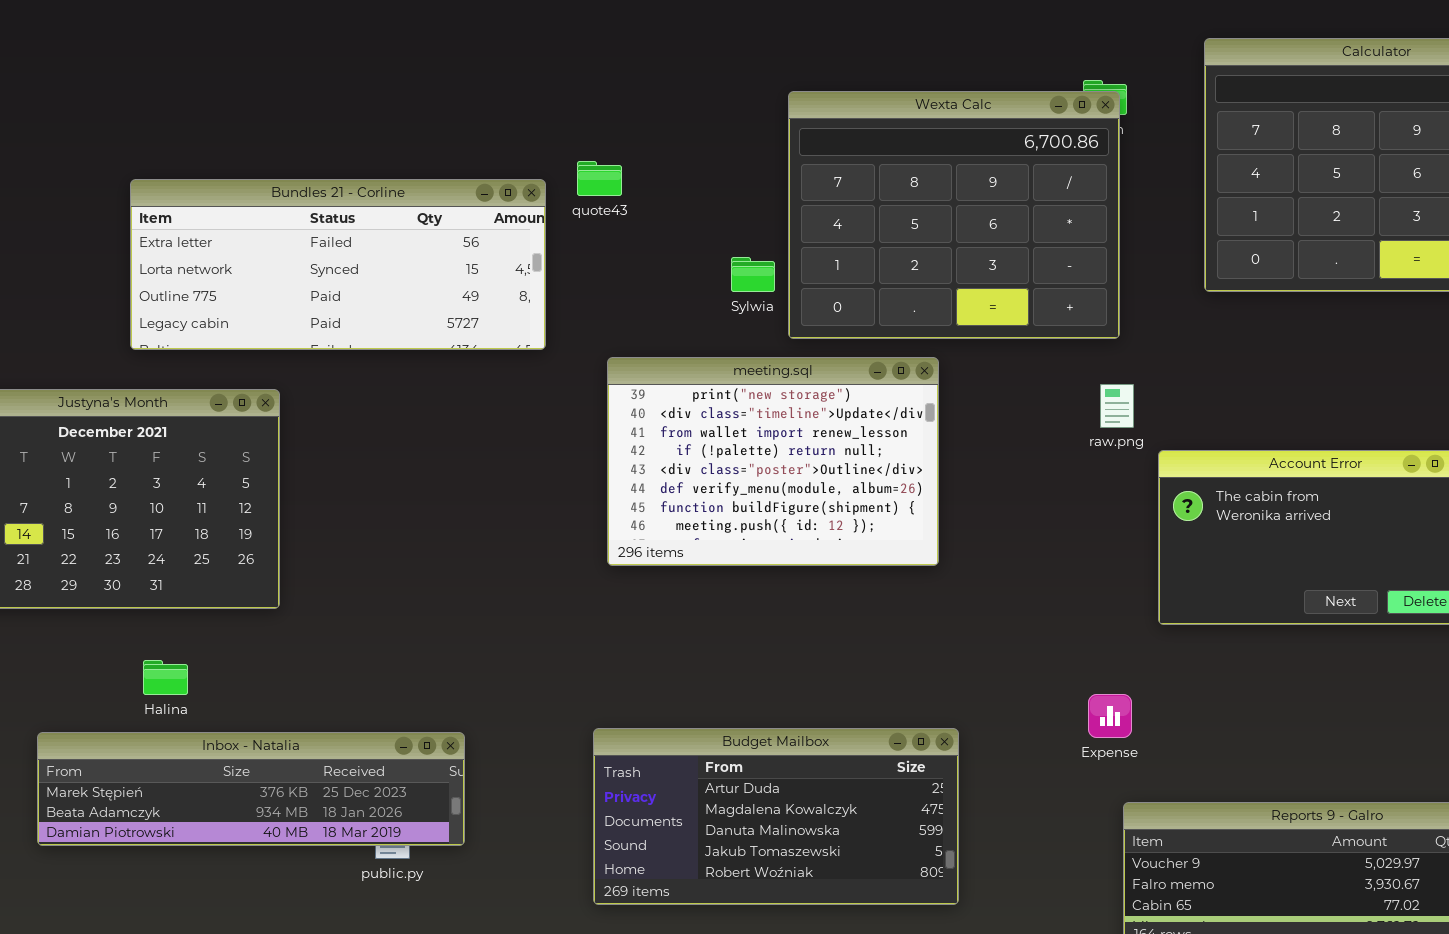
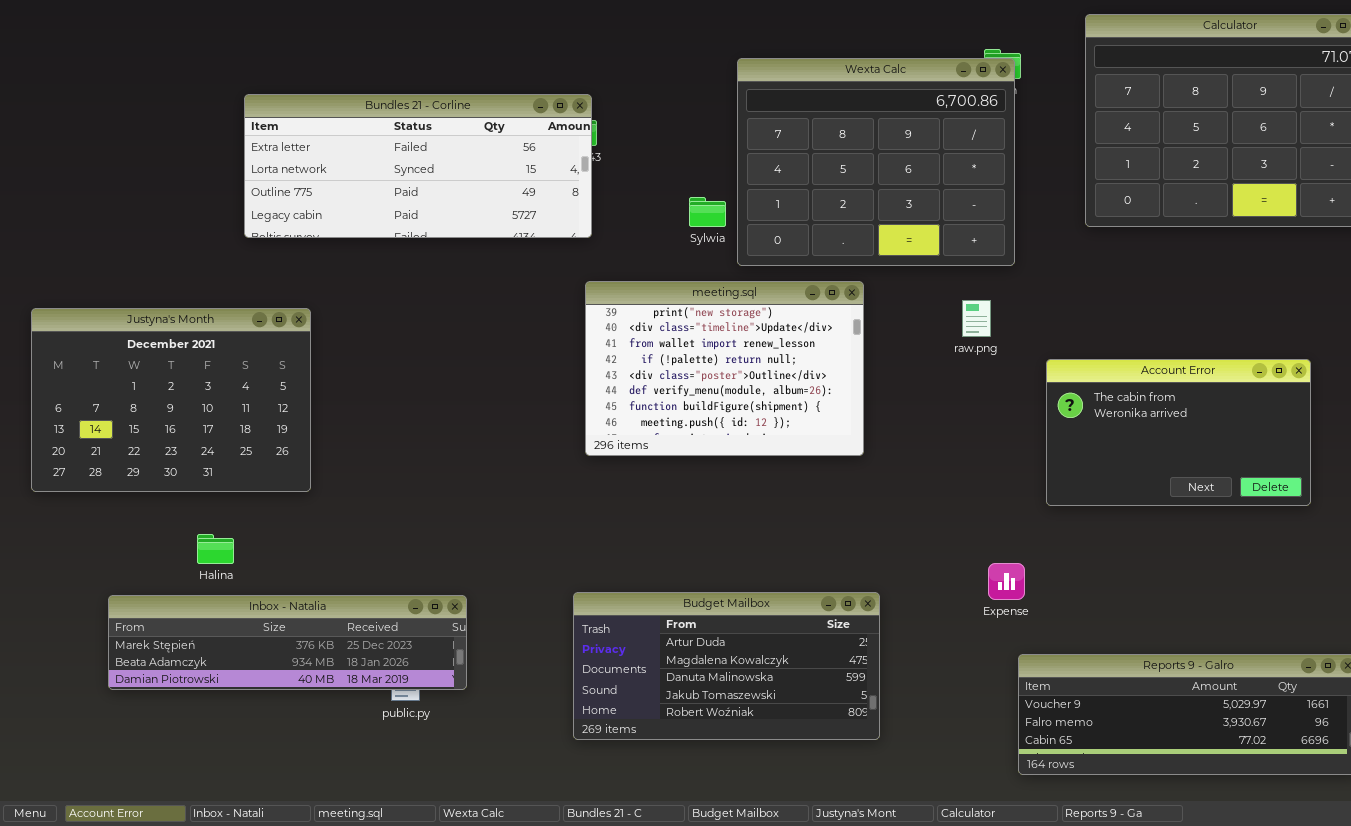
Bundles 21 - Corline: [130,179,546,350] -> [244,94,592,238], moved
raw.png: [1100,384,1134,428] -> [962,300,991,337], moved

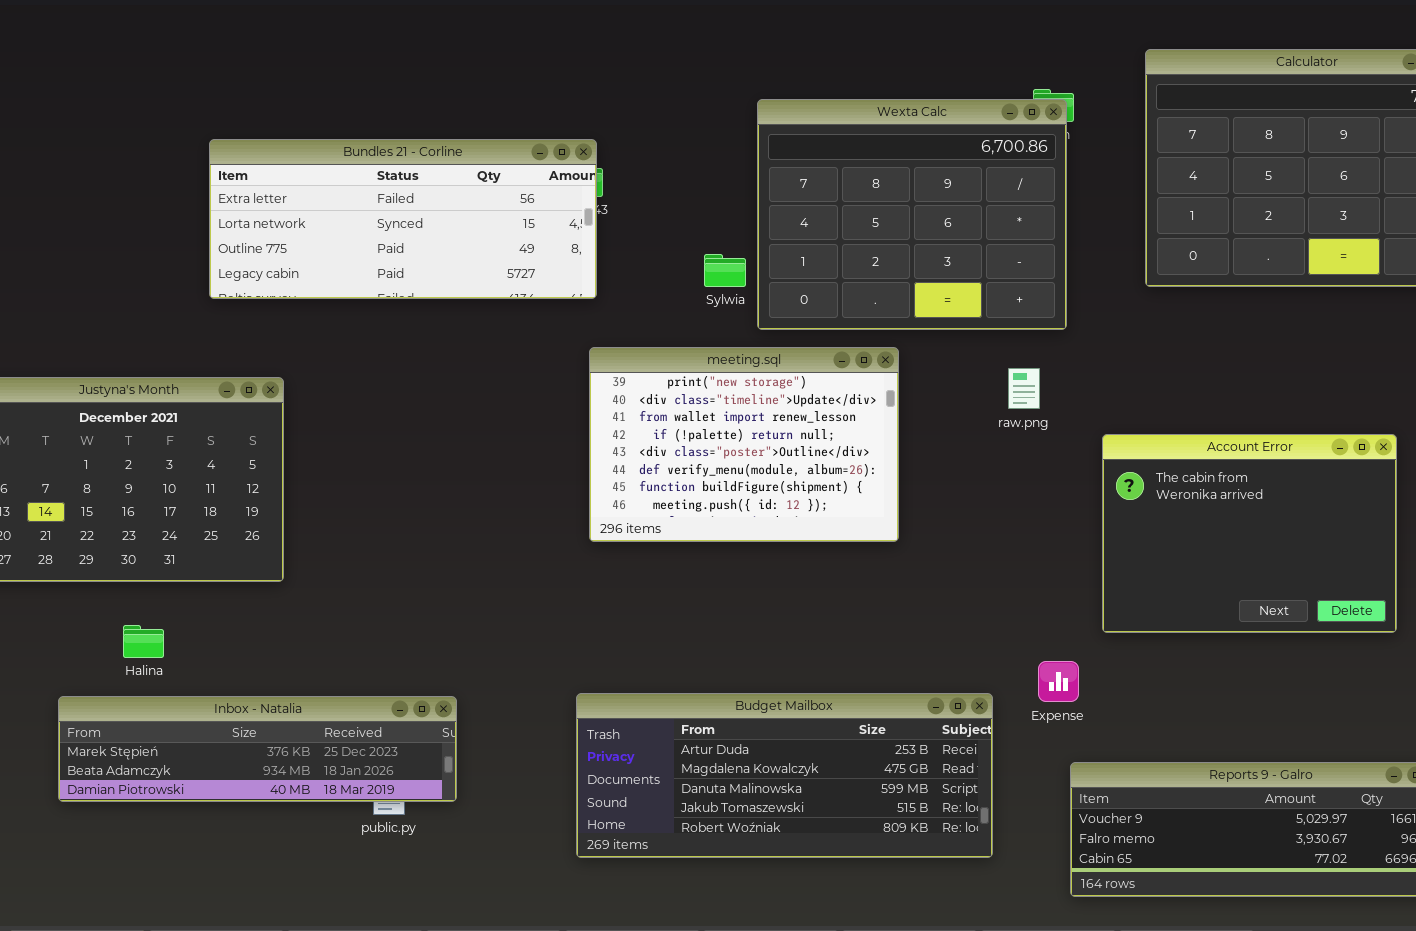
Account Error: [1046,359,1311,506] -> [1102,434,1397,633], resized
Halina: [197,534,234,564] -> [123,625,164,658], moved
Budget Mailbox: [573,592,880,740] -> [576,693,993,858], resized

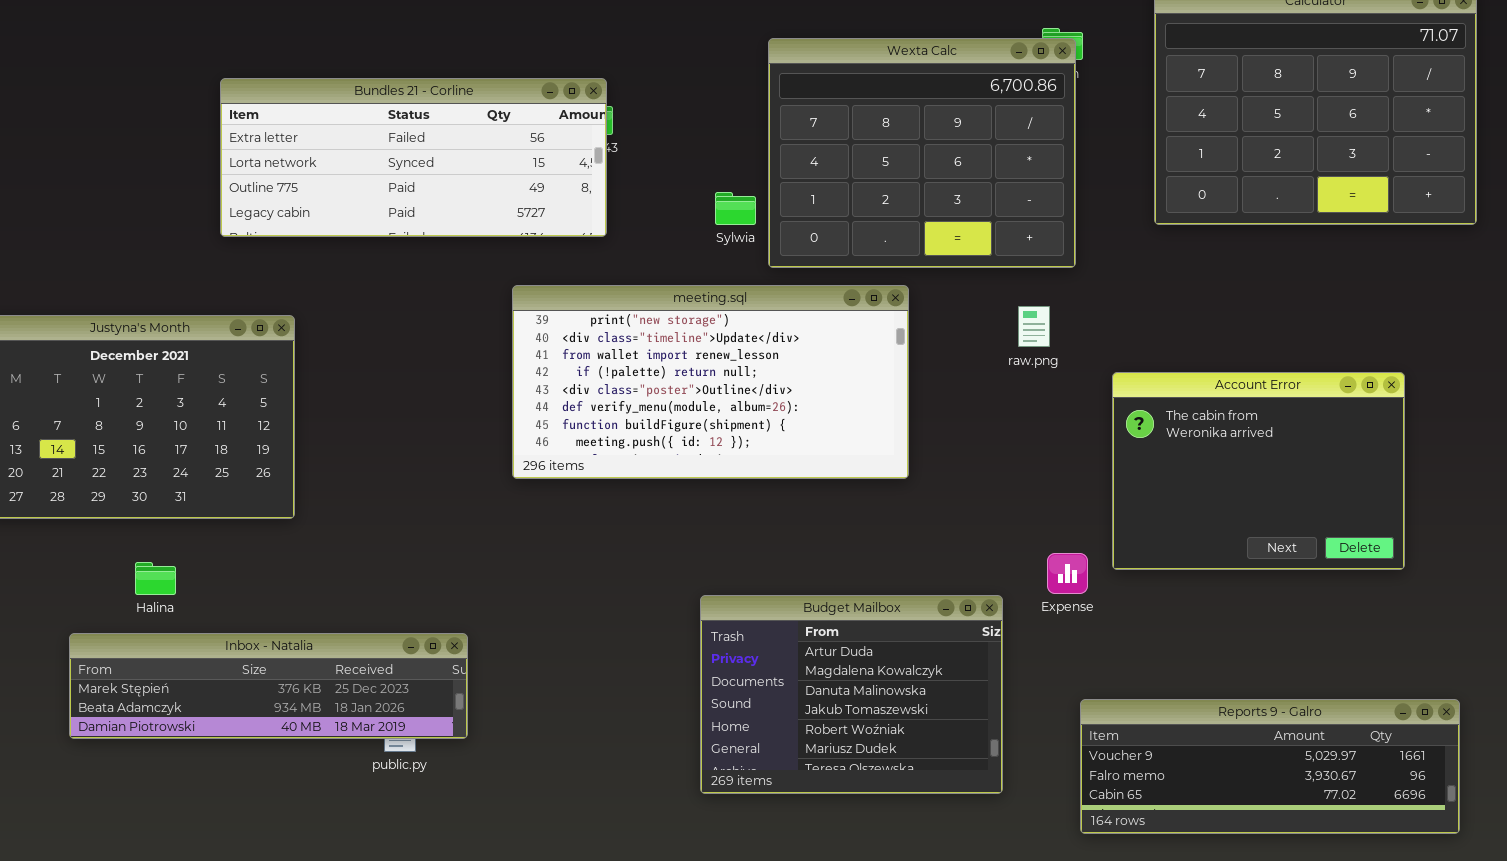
meeting.sql: [589,347,899,542] -> [512,285,909,479], resized
Expense: [1038,661,1079,702] -> [1047,553,1088,594], moved
Budget Mailbox: [576,693,993,858] -> [700,595,1003,794], resized

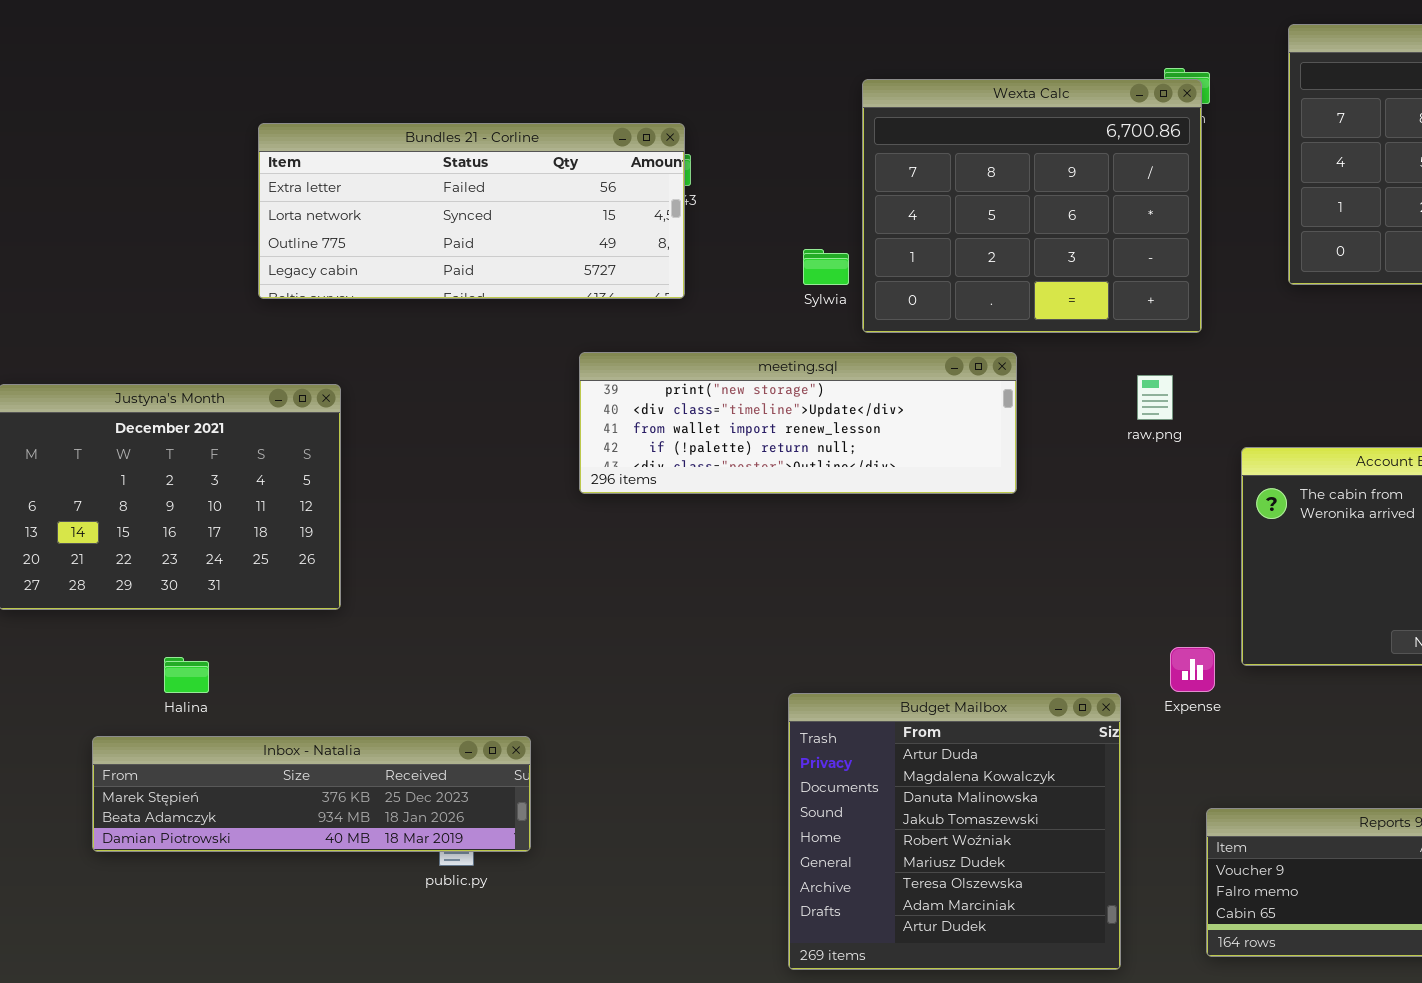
meeting.sql: [512,285,909,479] -> [579,352,1017,494], resized
Budget Mailbox: [700,595,1003,794] -> [788,693,1121,970], resized

